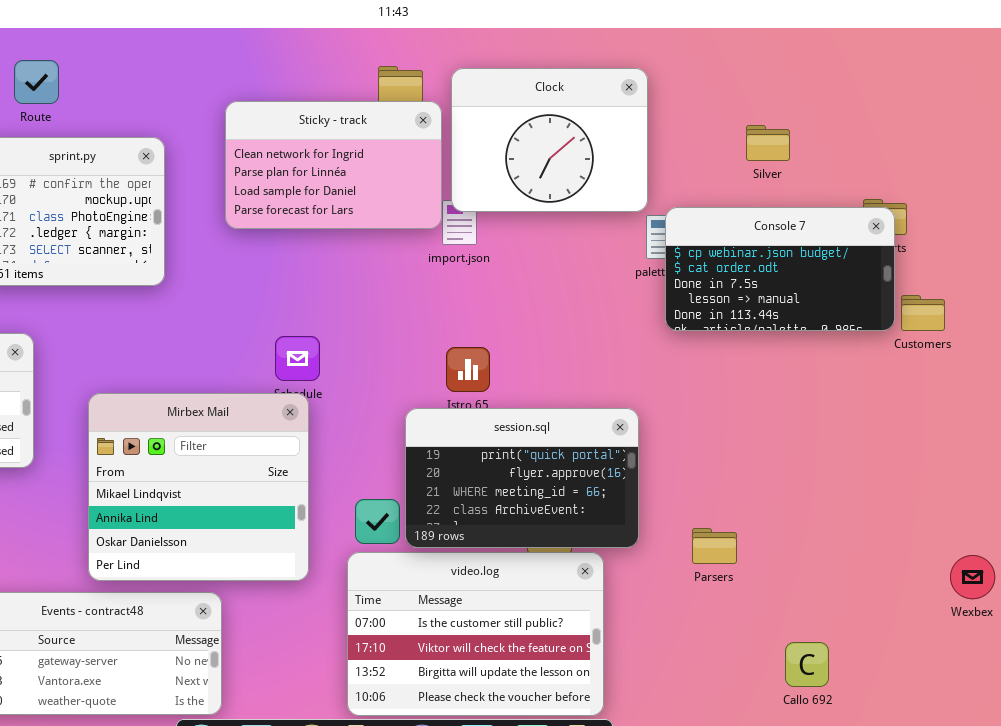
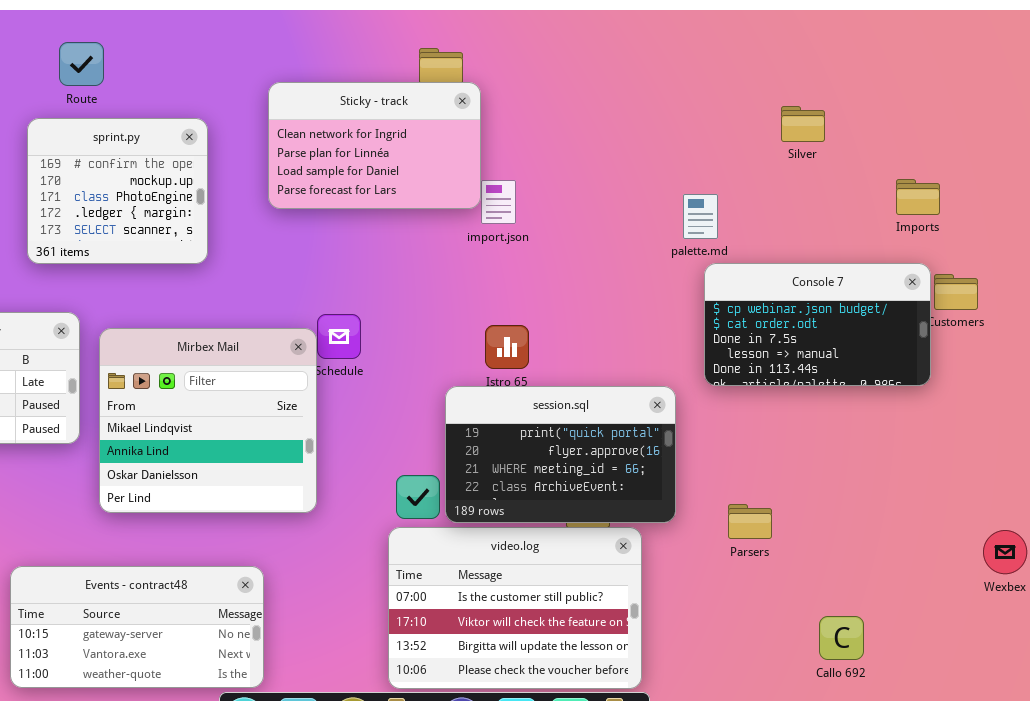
Clock: [451,68,648,212] -> none, closed
Console 7: [665,207,895,331] -> [704,263,931,386], moved
Mirbex Mail: [88,393,309,581] -> [99,328,317,513], moved

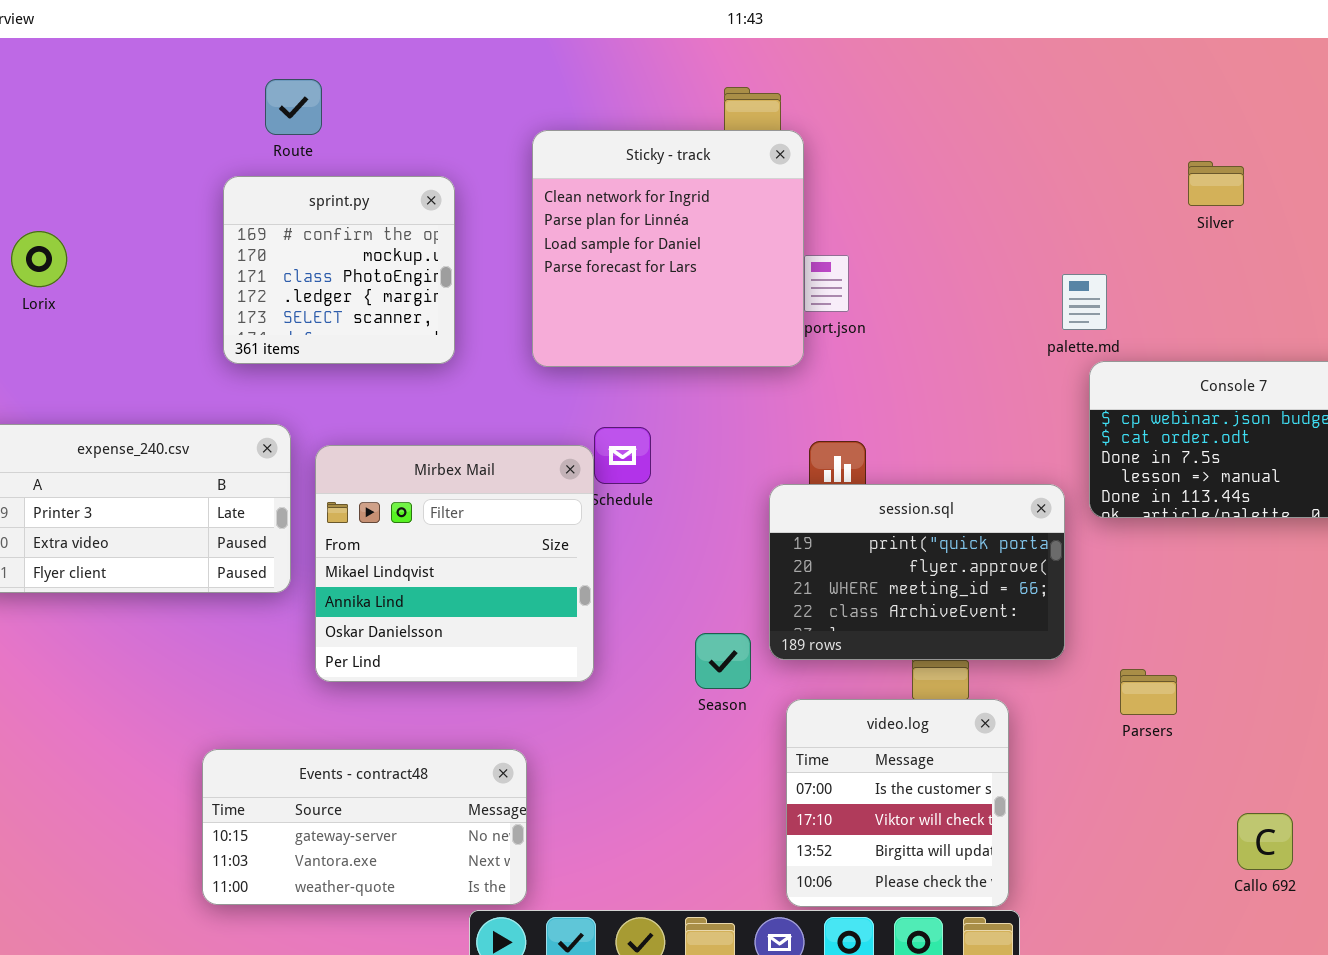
Sticky - track: [268,82,481,209] -> [532,130,804,367], resized
session.sql: [445,386,676,523] -> [769,484,1065,660], moved
video.log: [388,527,642,689] -> [786,699,1009,907], resized

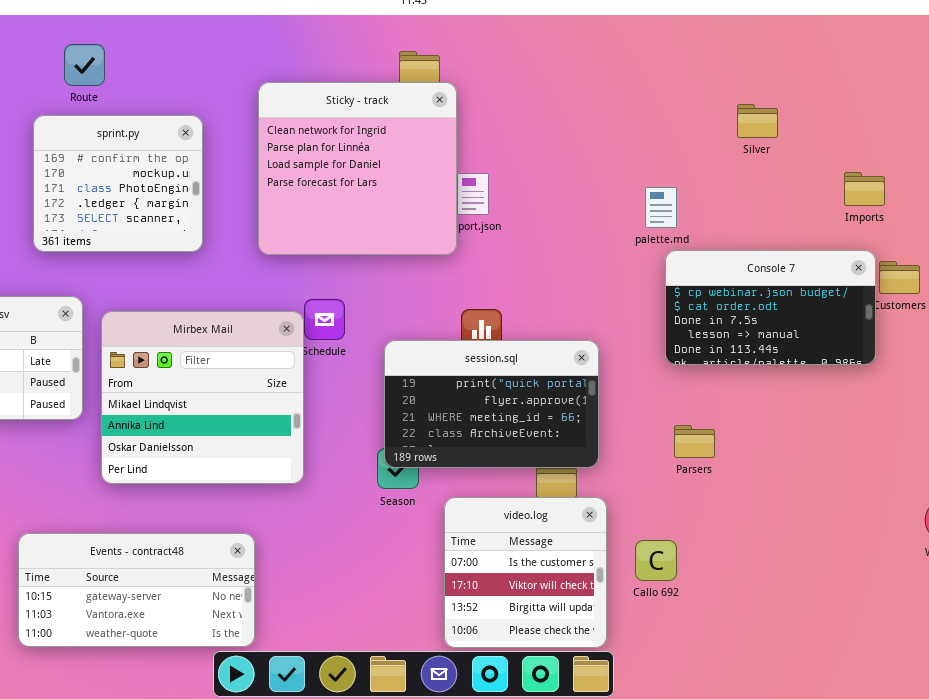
session.sql: [769,484,1065,660] -> [384,340,599,468], moved
Parsers: [1120,669,1177,715] -> [674,425,715,458], moved
Callo 692: [1237,813,1293,870] -> [635,540,677,581], moved

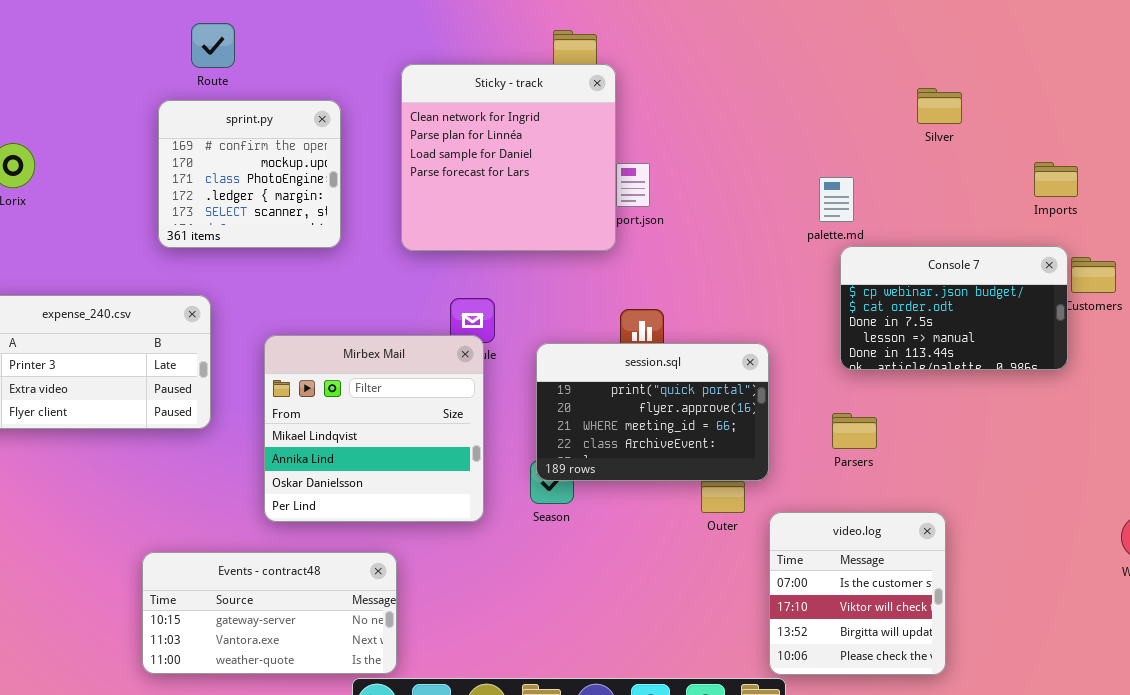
Mirbex Mail: [101,311,304,484] -> [264,335,484,522], moved
Parsers: [674,425,715,458] -> [832,413,877,449], moved
video.log: [444,497,607,648] -> [769,512,946,675], moved

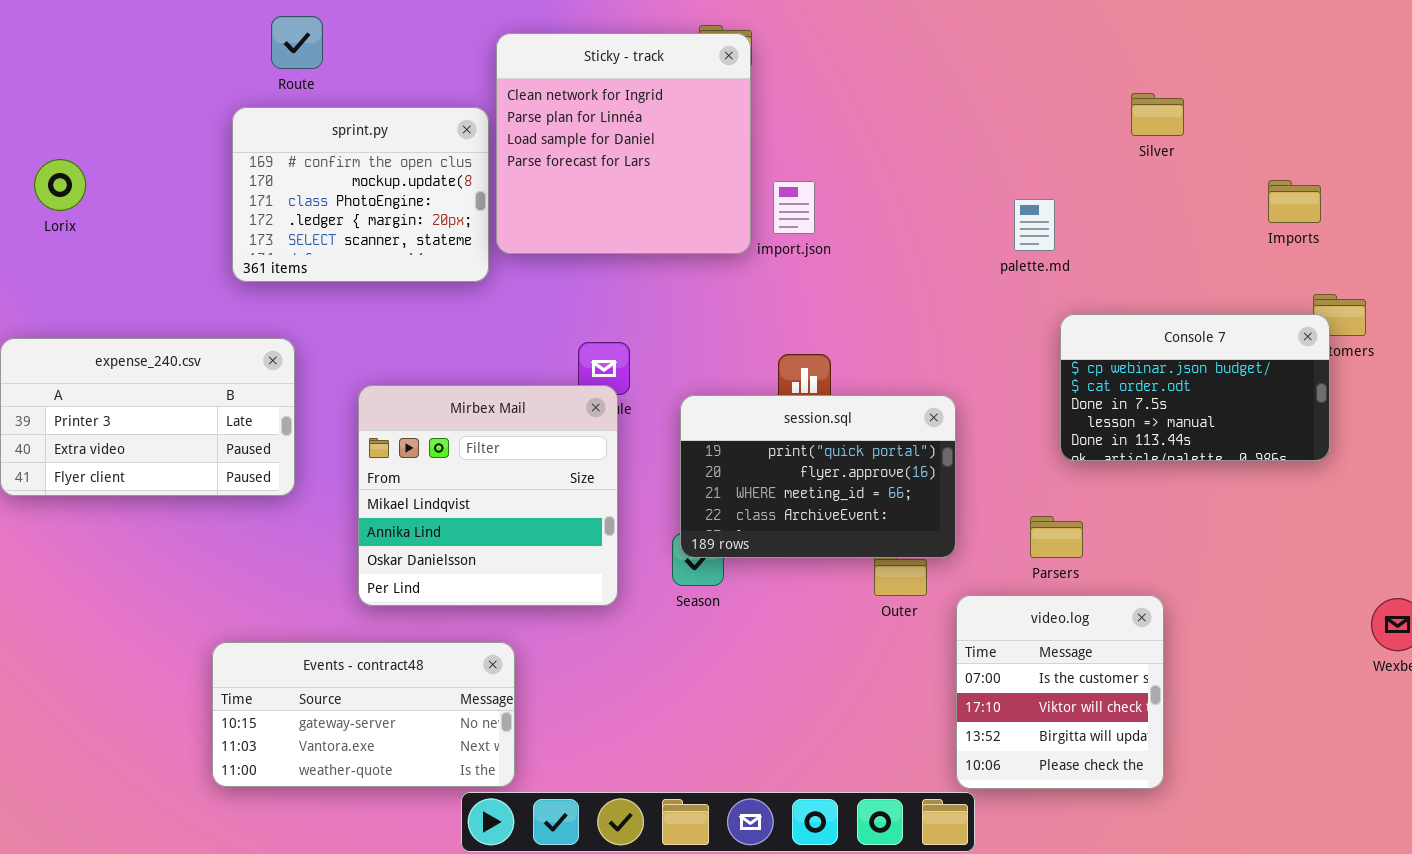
Sticky - track: [401,64,616,251] -> [496,33,751,254], moved
sprint.py: [158,100,341,248] -> [232,107,489,282], resized
Console 7: [840,246,1068,370] -> [1060,314,1330,461], moved
Parsers: [832,413,877,449] -> [1030,516,1083,558], moved

